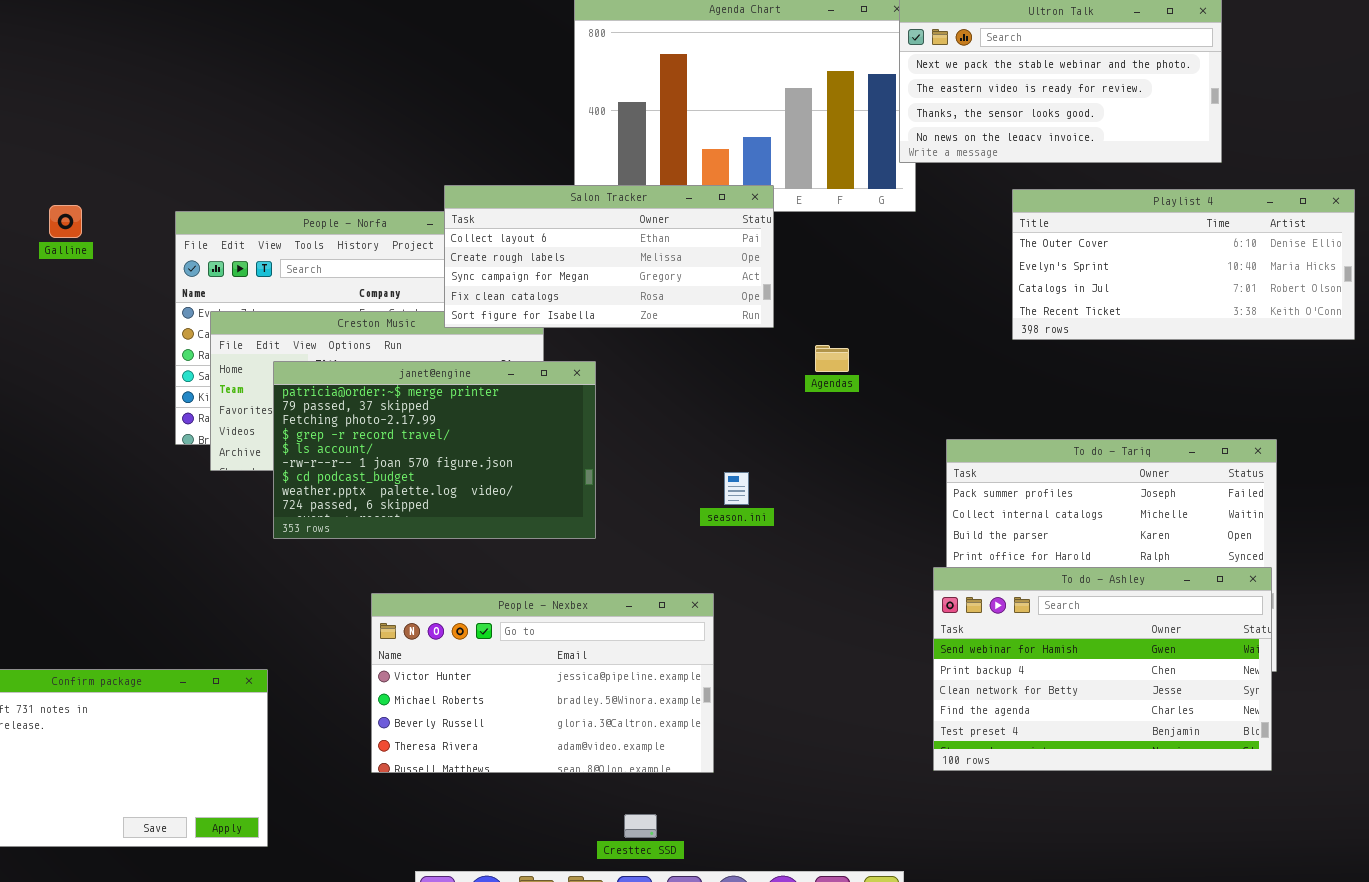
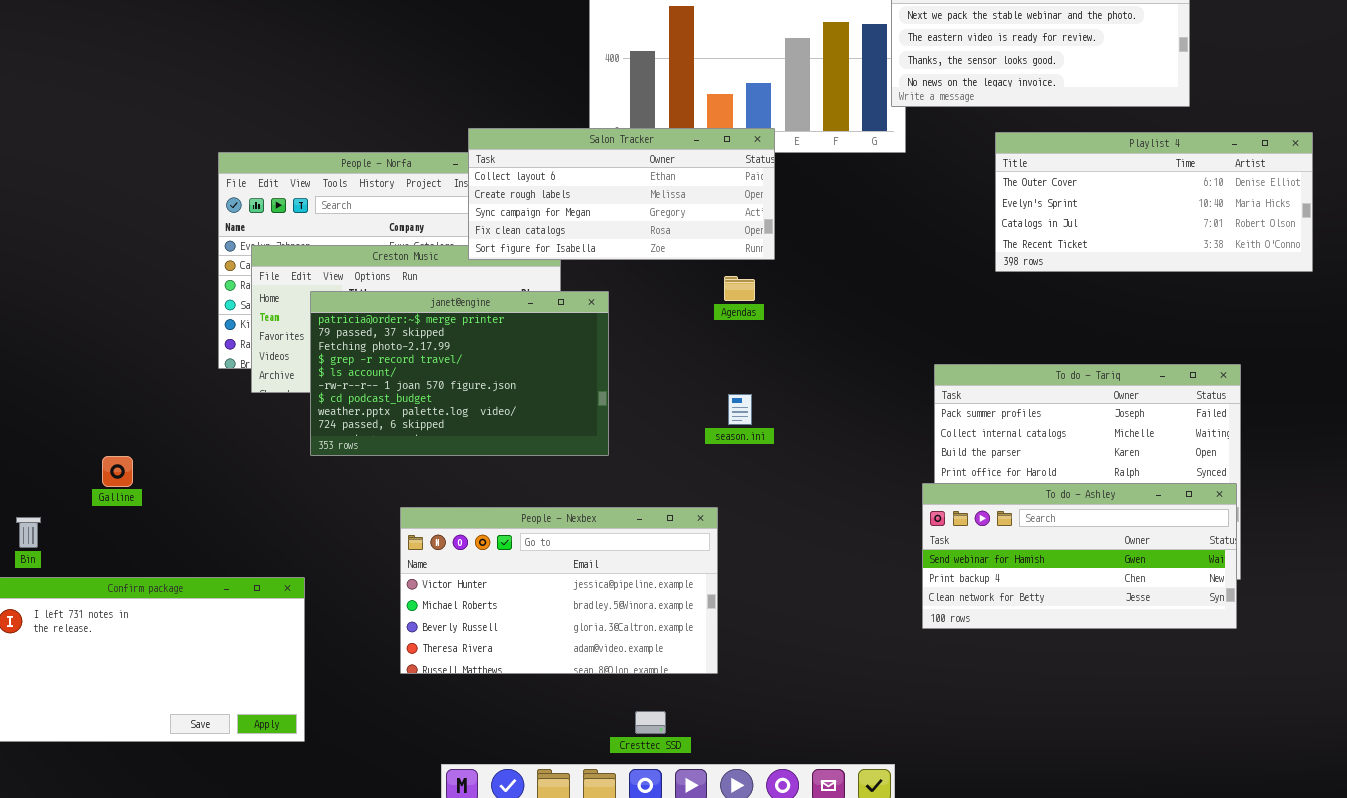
Galline: [49,205,82,238] -> [102,456,133,487], moved
Agendas: [815,345,849,372] -> [724,276,755,301], moved
To do - Ashley: [933,567,1272,771] -> [922,483,1237,629], resized

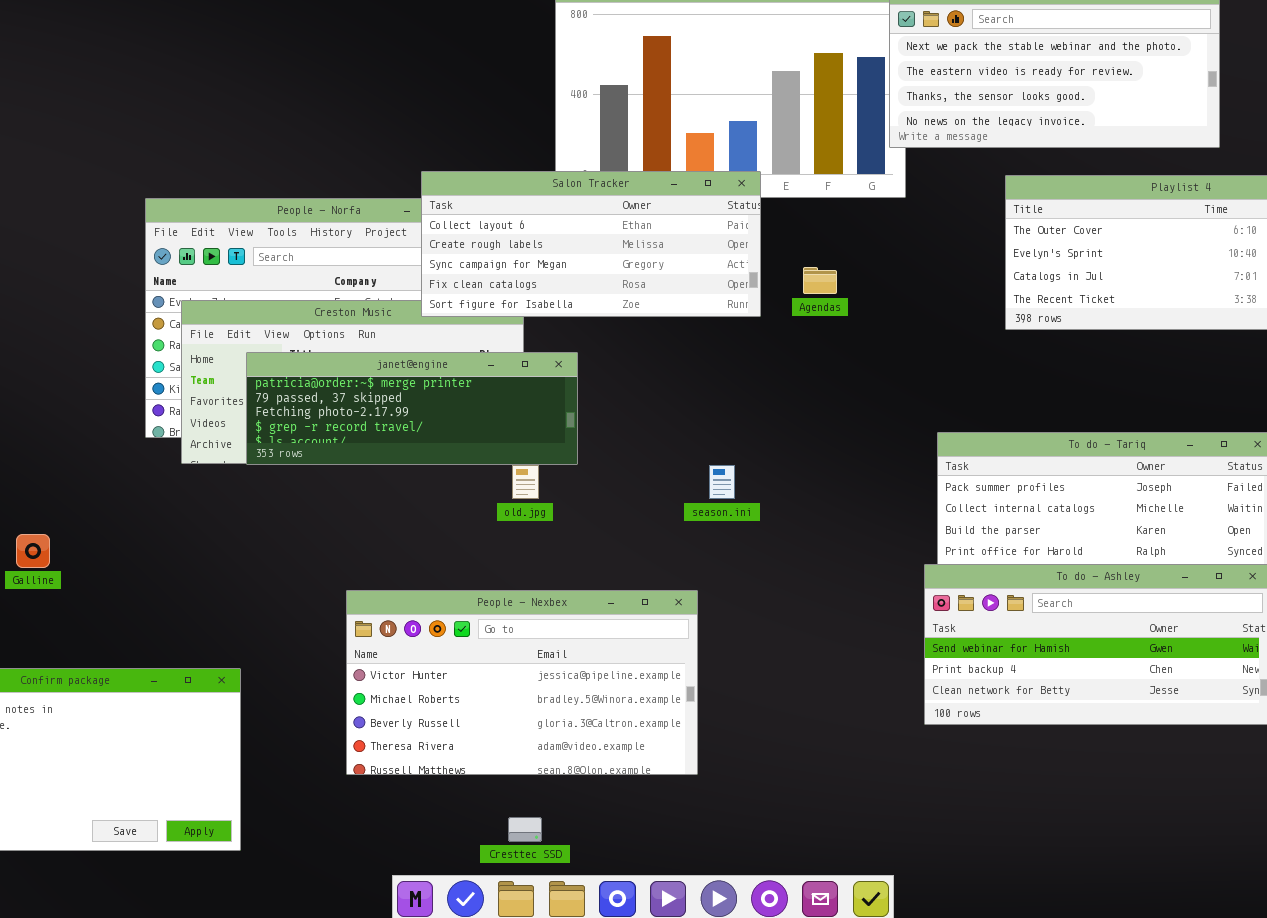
Agendas: [724,276,755,301] -> [803,267,837,294], moved
janet@engine: [310,291,609,456] -> [246,352,578,465], resized
Cresttec SSD: [635,711,666,734] -> [508,817,542,842], moved

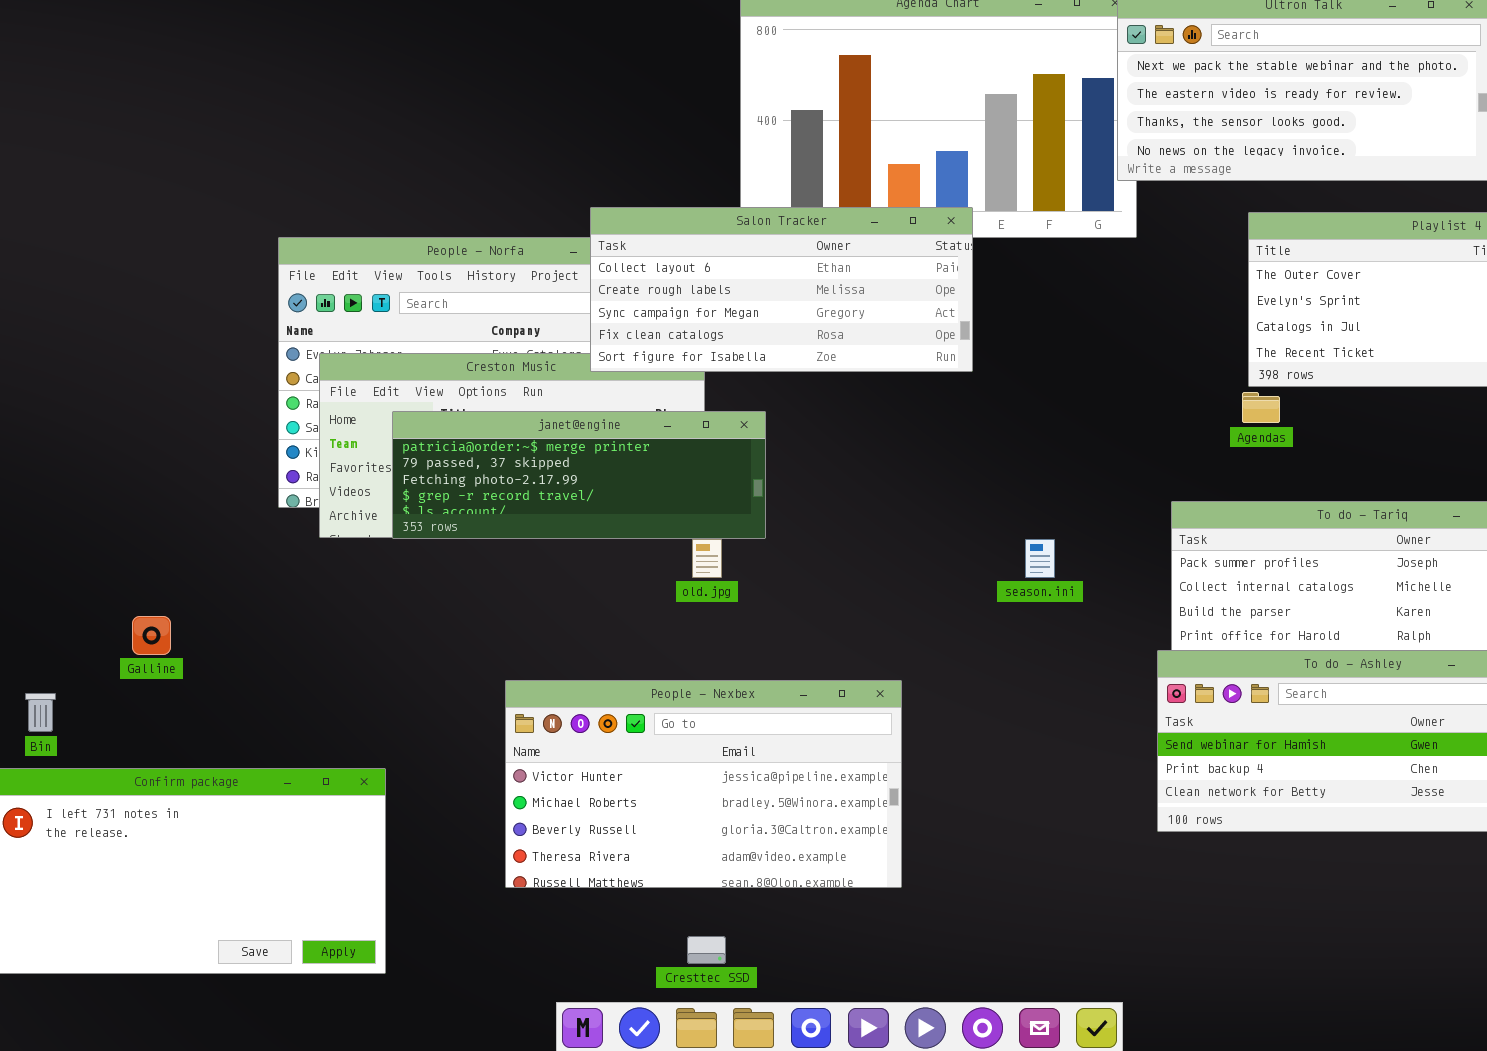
Agendas: [803,267,837,294] -> [1242,392,1280,423], moved
season.ini: [709,465,735,499] -> [1025,539,1055,578], moved

